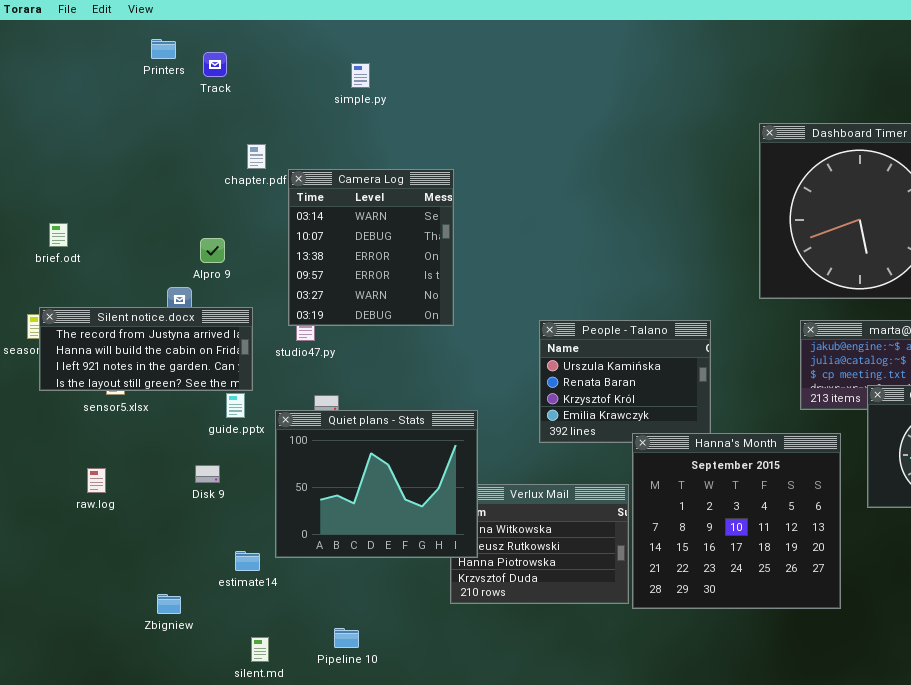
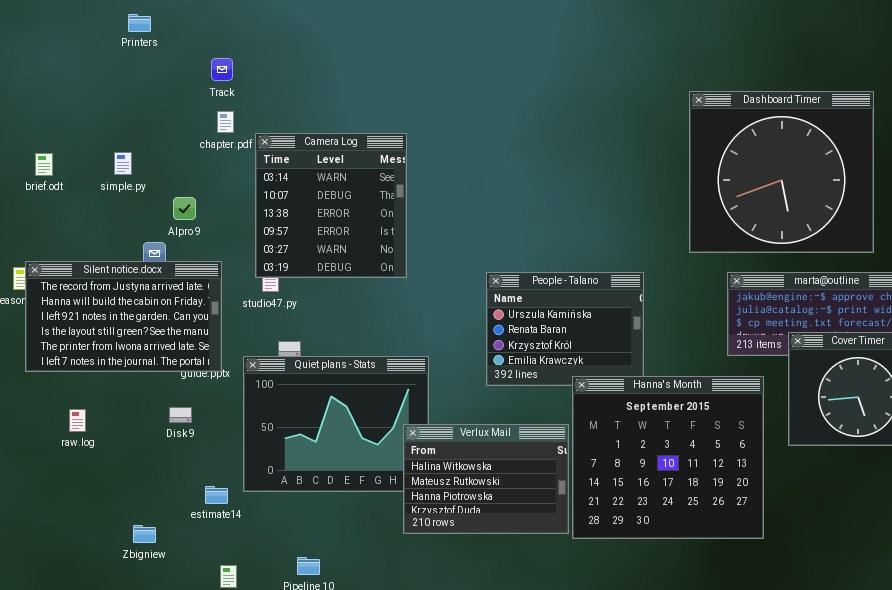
Track: [203,52,227,77] -> [211,58,233,81], moved
simple.py: [351,63,370,88] -> [114,152,132,175], moved
brief.odt: [49,223,68,247] -> [35,153,53,176], moved
Silent notice.docx: [39,307,253,391] -> [25,261,222,372], resized
Verlux Mail: [450,484,629,604] -> [403,424,569,534], raised

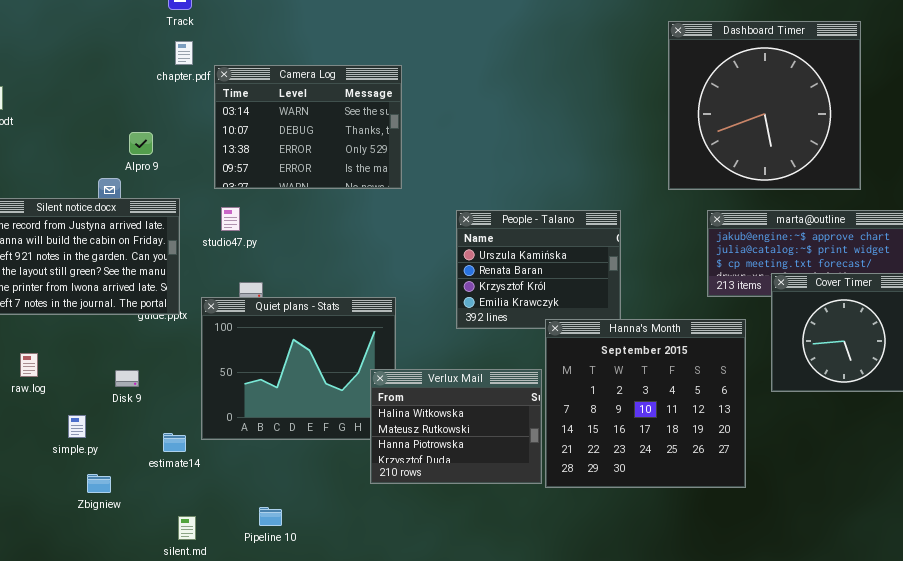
Camera Log: [255,133,407,278] -> [214,65,402,189], resized
simple.py: [114,152,132,175] -> [68,415,86,438], moved
Disk 9: [169,407,192,423] -> [115,370,139,387], moved

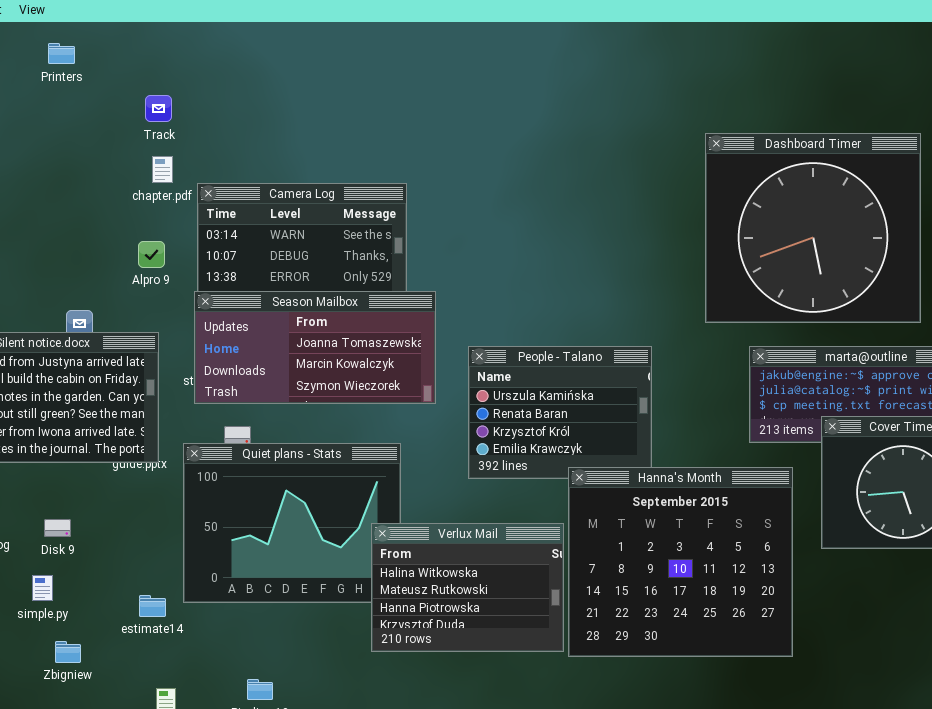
Alpro 9: [129,132,153,155] -> [138,241,165,268], moved
Season Mailbox: none -> [194,291,436,404], opened
Disk 9: [115,370,139,387] -> [44,519,71,537], moved

